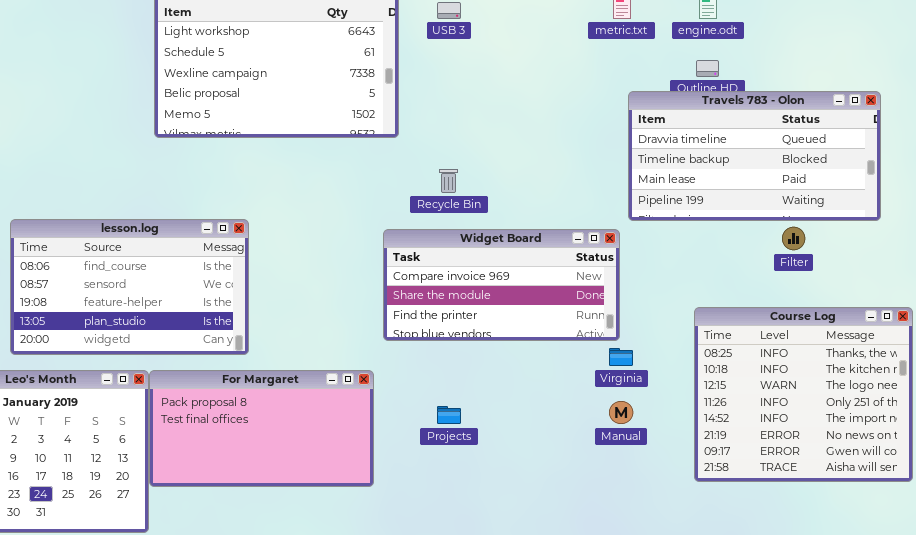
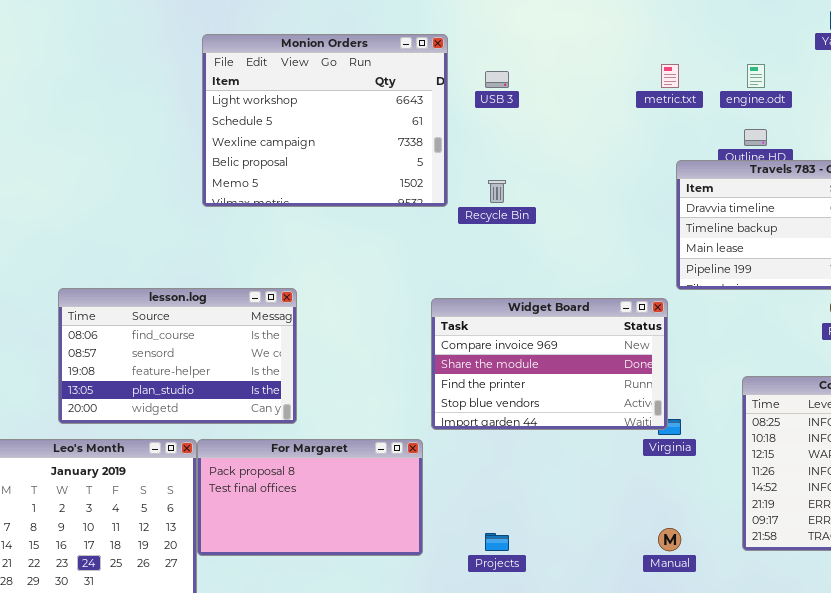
Recycle Bin: [439,169,458,193] -> [488,180,506,203], moved
Widget Board: [383,229,620,341] -> [431,298,668,430], resized
Manual: [609,401,633,424] -> [658,528,681,551], moved
Projects: [437,406,461,424] -> [485,533,509,551], moved

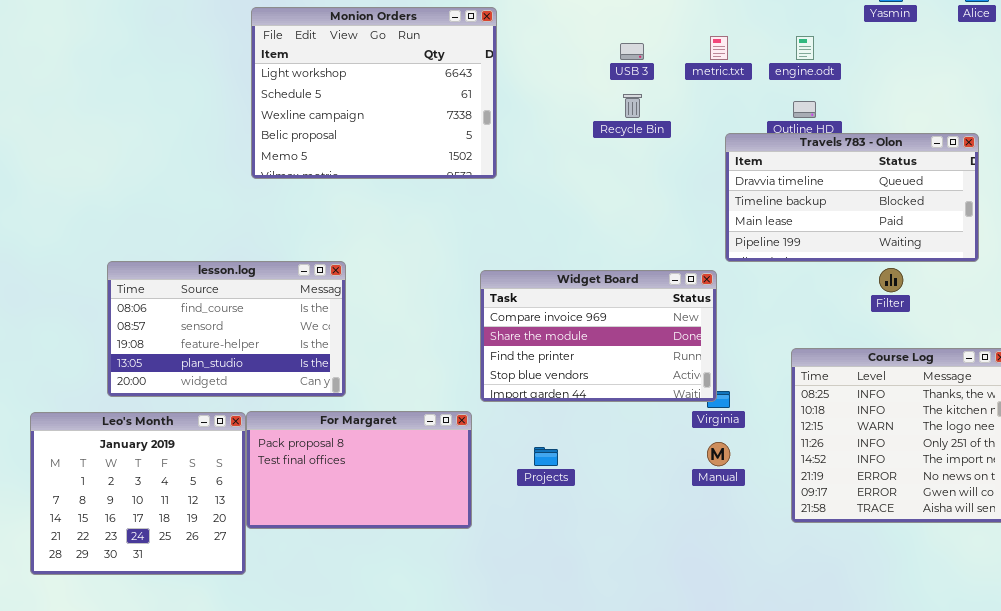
USB 3: [485,71,509,88] -> [620,43,644,60], moved
Recycle Bin: [488,180,506,203] -> [623,94,642,118], moved
Manual: [658,528,681,551] -> [707,442,730,466], moved
Projects: [485,533,509,551] -> [534,447,558,466], moved

